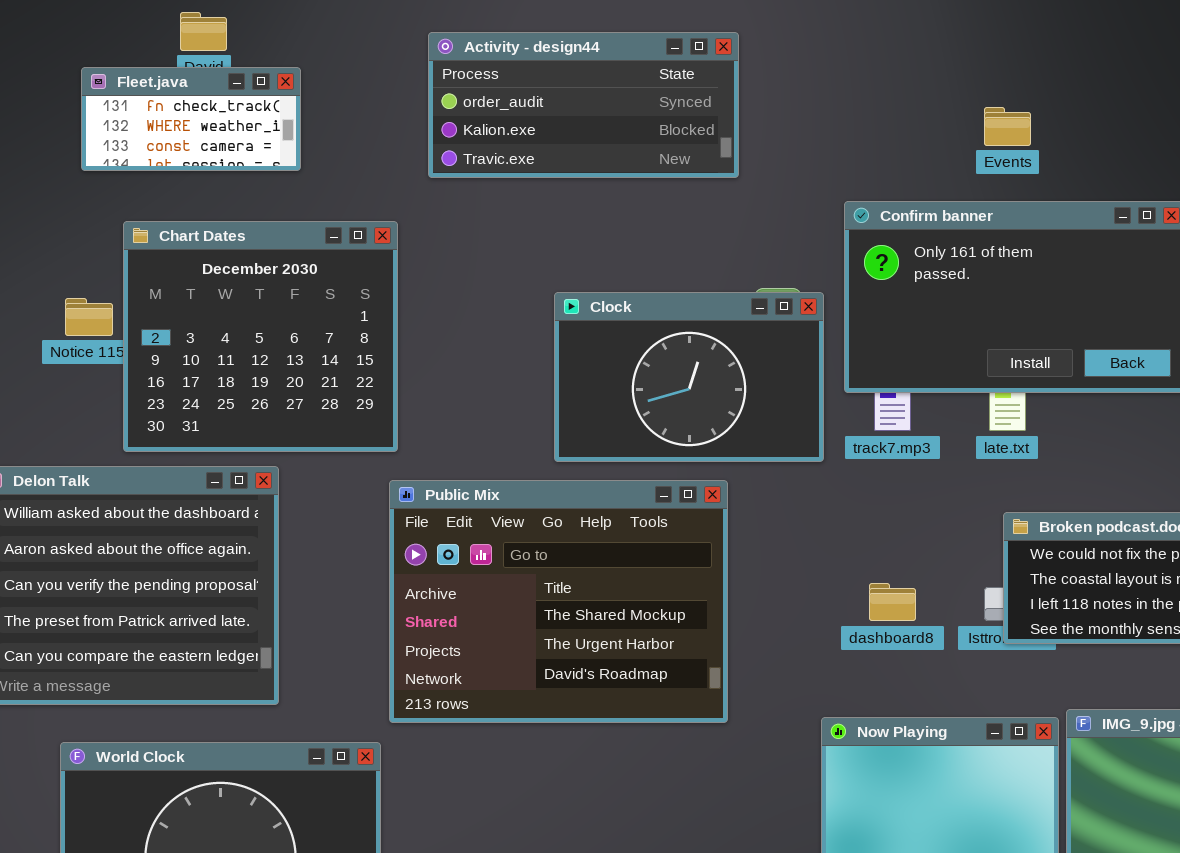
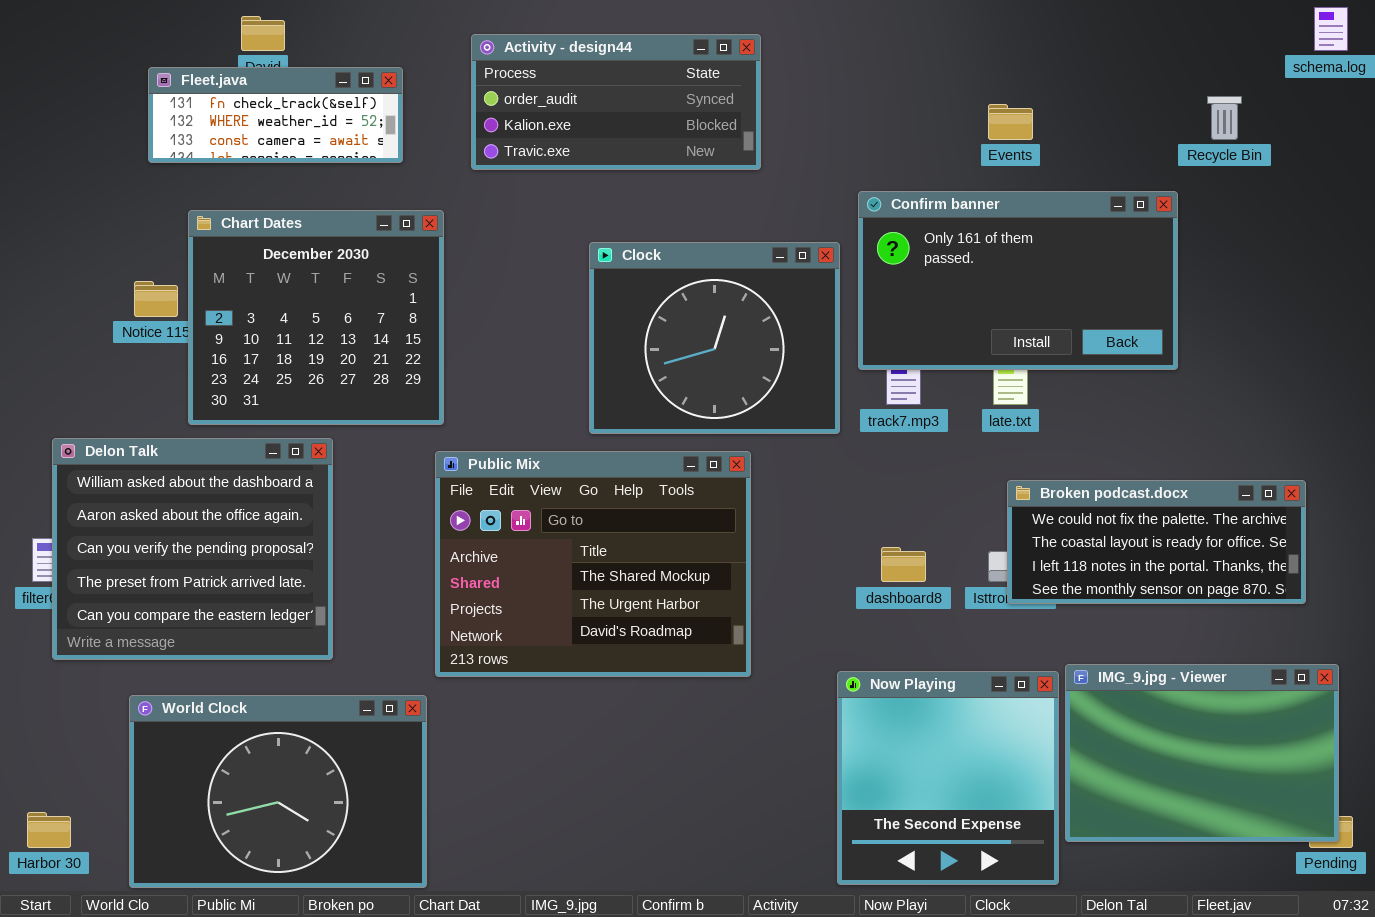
Fleet.java: [81,67,301,171] -> [148,67,403,163], resized
Clock: [554,292,824,462] -> [589,242,840,434], resized

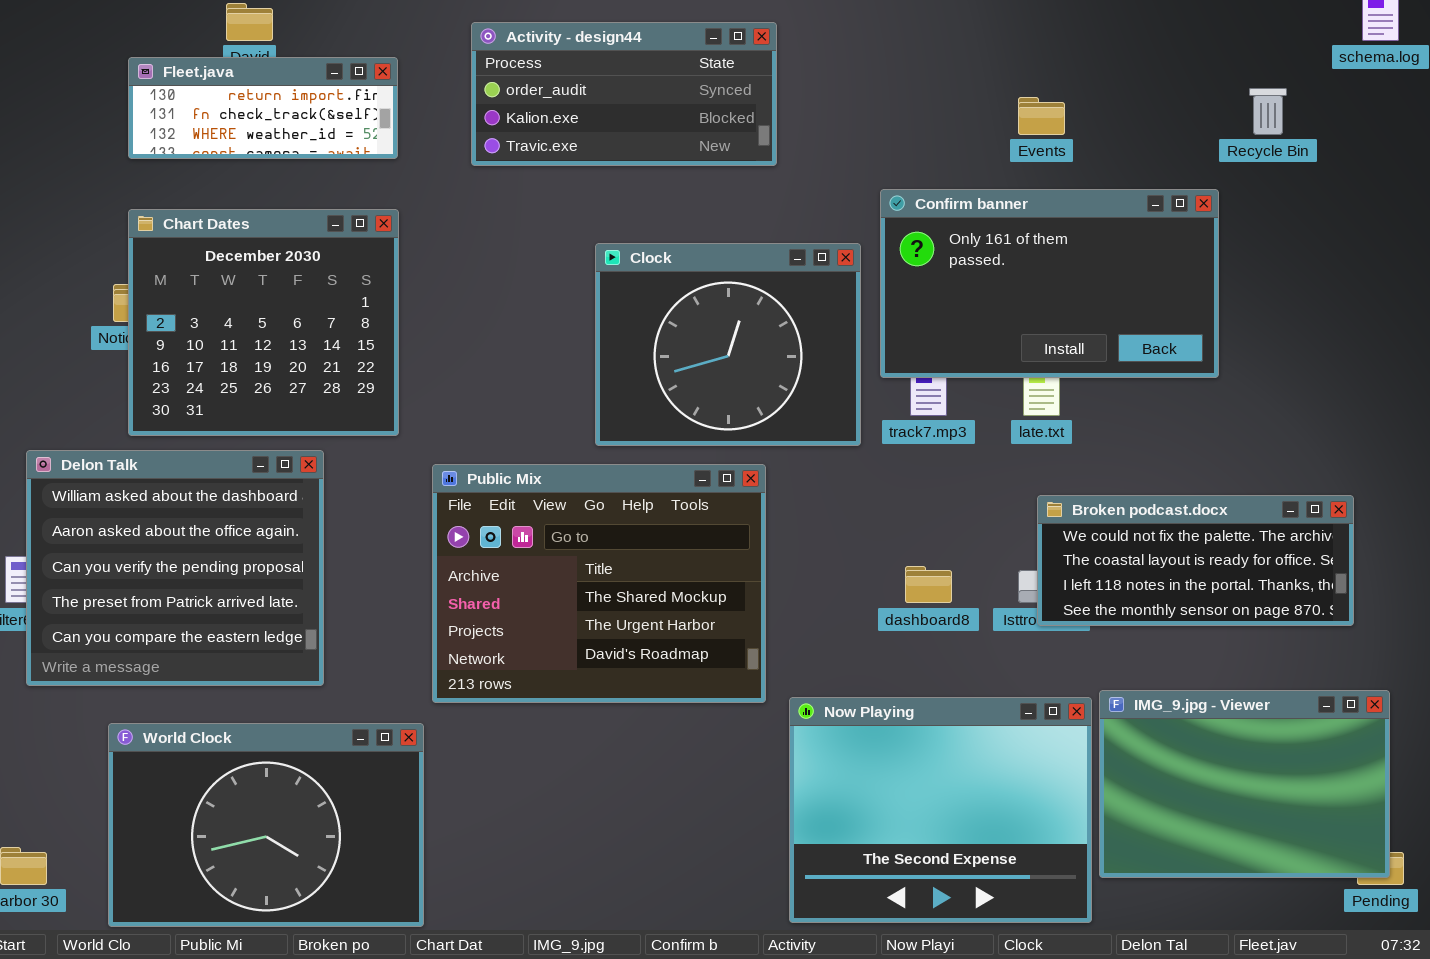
Fleet.java: [148,67,403,163] -> [128,57,398,159], scrolled up 1 row
Chart Dates: [188,210,444,425] -> [128,209,399,436], moved
Now Playing: [837,671,1059,885] -> [789,697,1092,923], resized

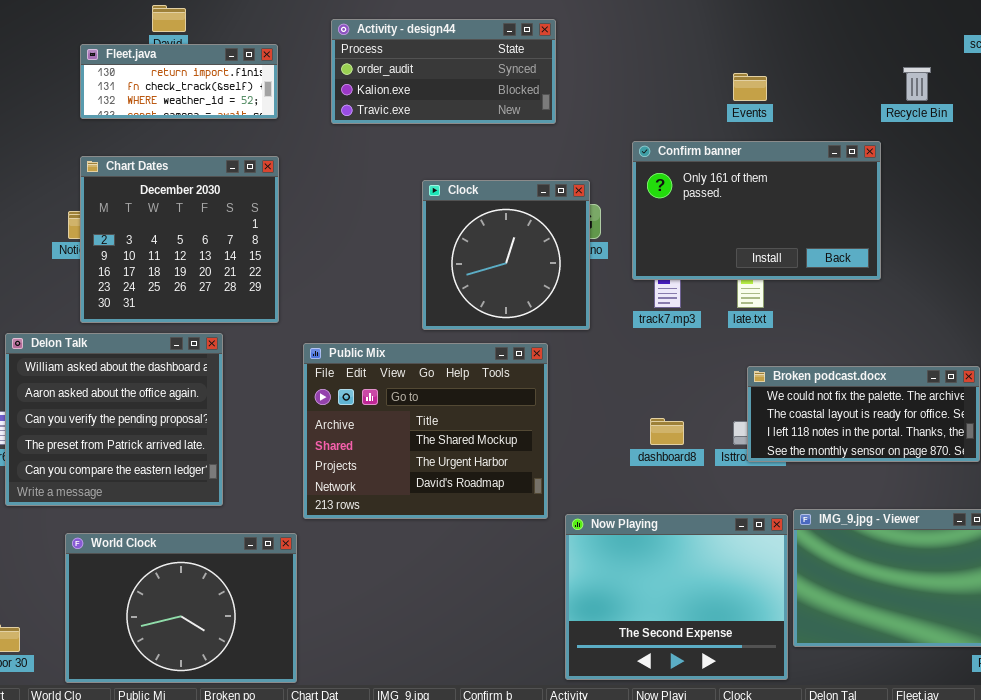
Clock: [595,243,861,446] -> [422,180,590,330], resized

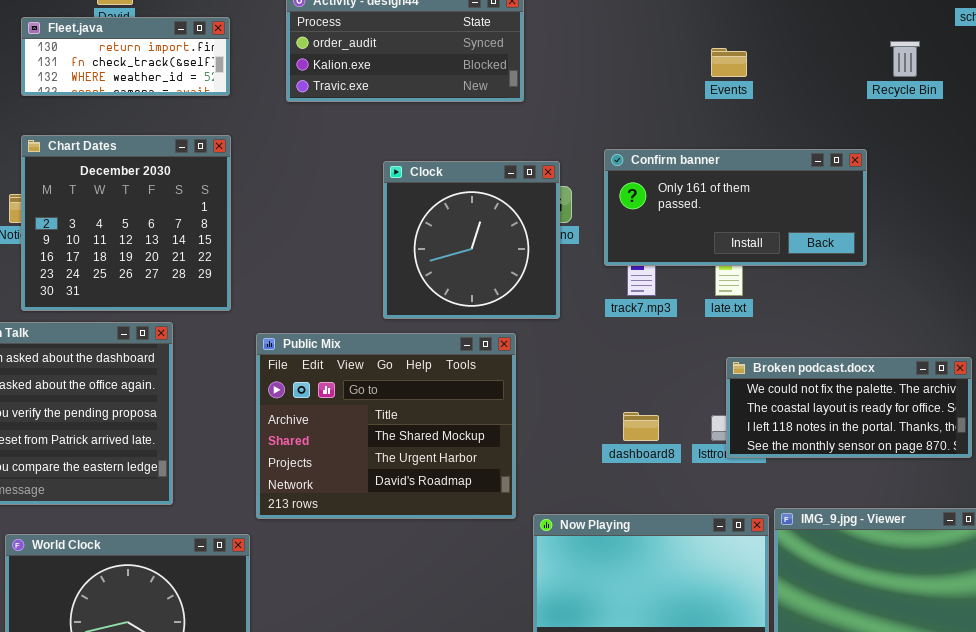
Confirm banner: [632,141,881,280] -> [604,149,867,266], resized

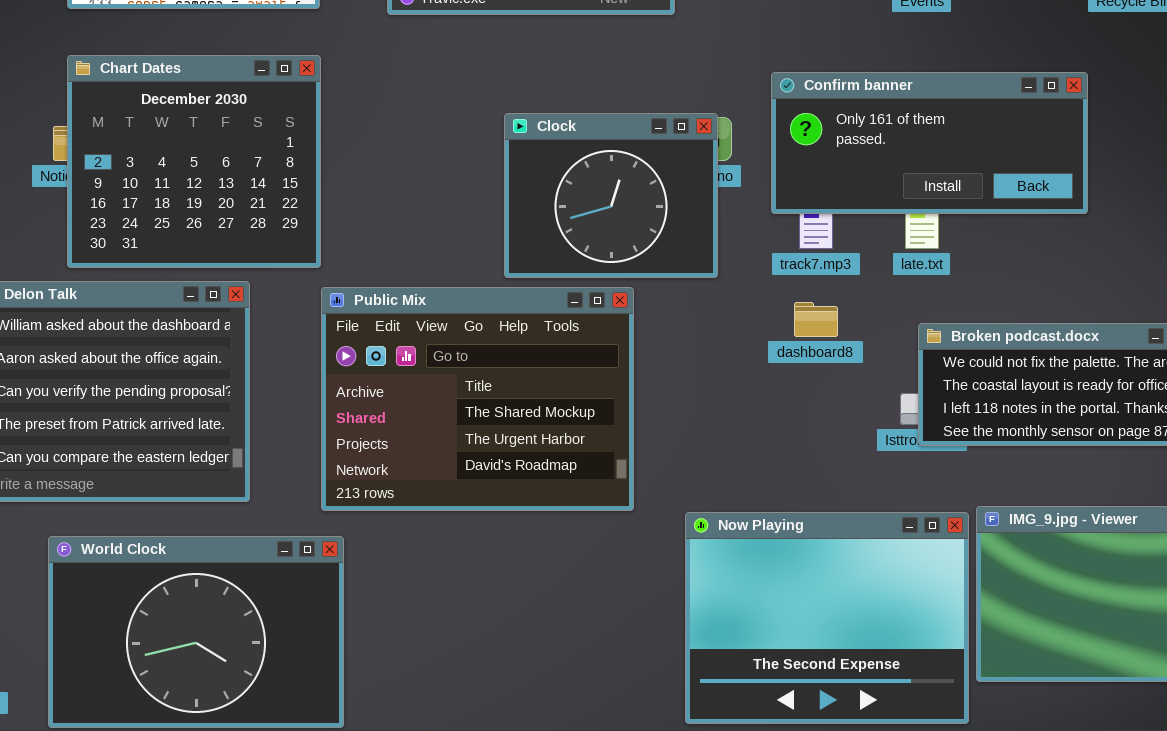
Clock: [383,161,560,319] -> [504,113,718,278], resized
Public Mix: [256,333,516,519] -> [321,287,634,511], moved
dashboard8: [623,412,659,441] -> [794,302,838,337], moved

